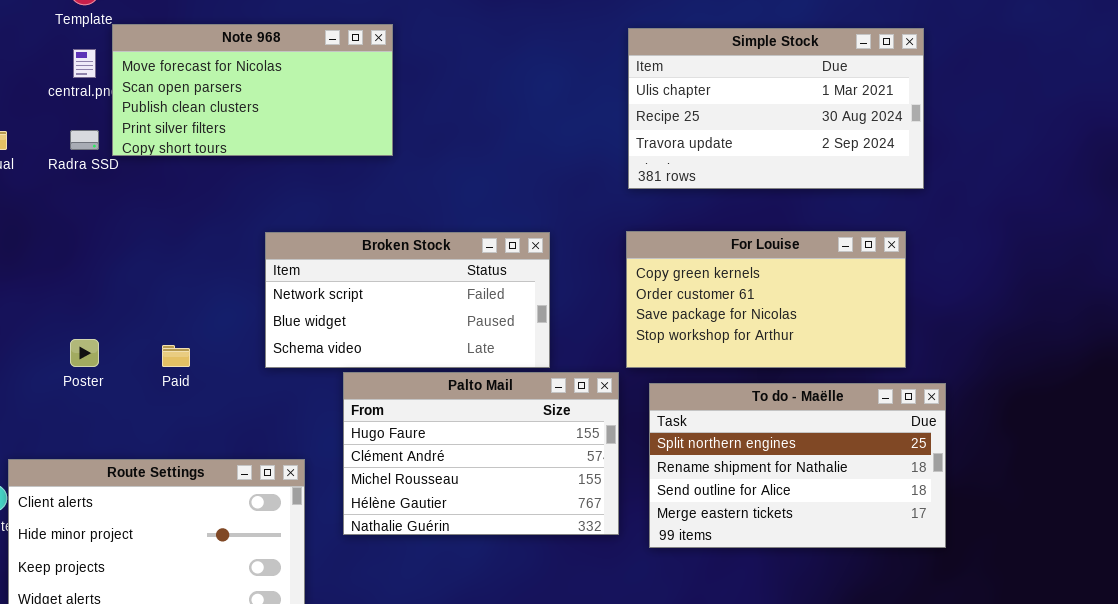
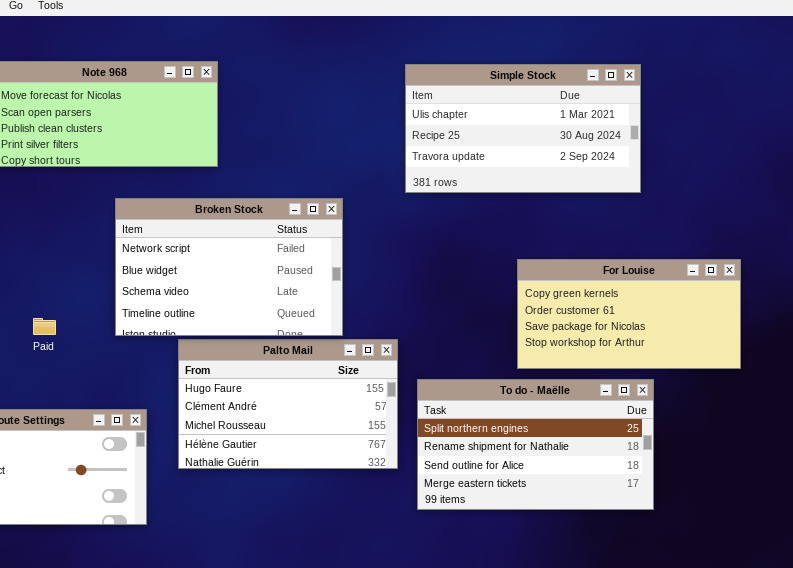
For Louise: [626,231,906,368] -> [517,259,741,369], moved
Broken Stock: [265,232,550,368] -> [115,198,343,336], resized
To do - Maëlle: [649,383,946,548] -> [417,379,654,510], moved

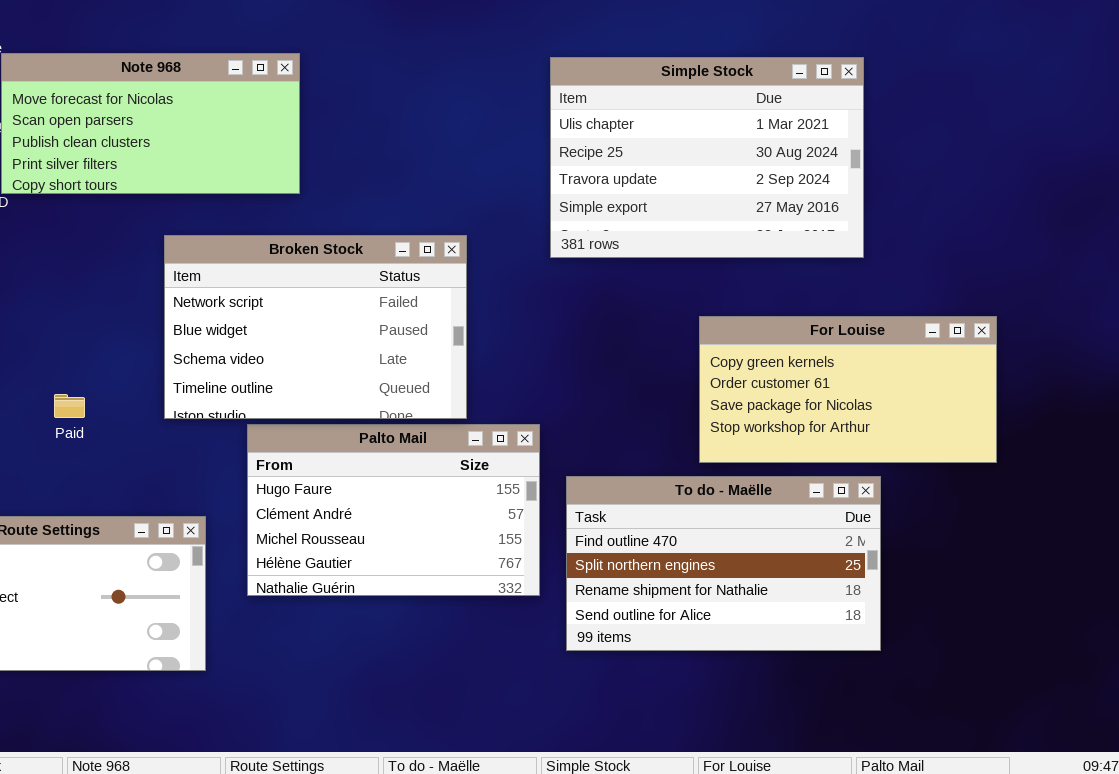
Simple Stock: [405,64,641,193] -> [550,57,864,258], resized
To do - Maëlle: [417,379,654,510] -> [566,476,881,651], scrolled up 1 row

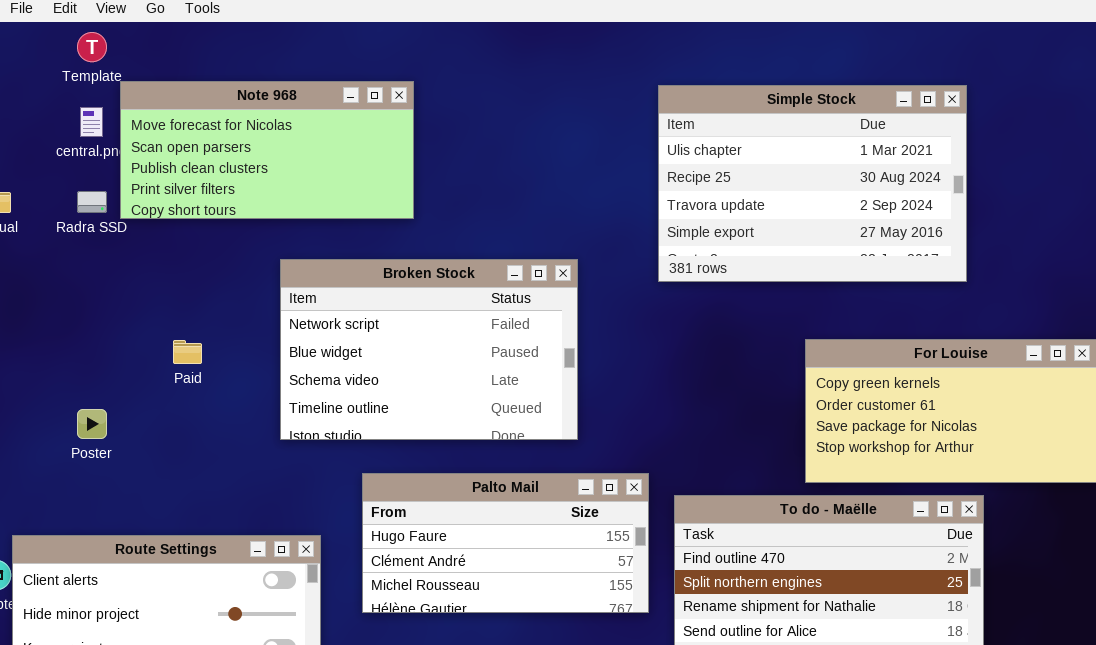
Paid: [54,394,85,418] -> [173,340,202,364], moved
Palto Mail: [247,424,540,596] -> [362,473,649,613], resized

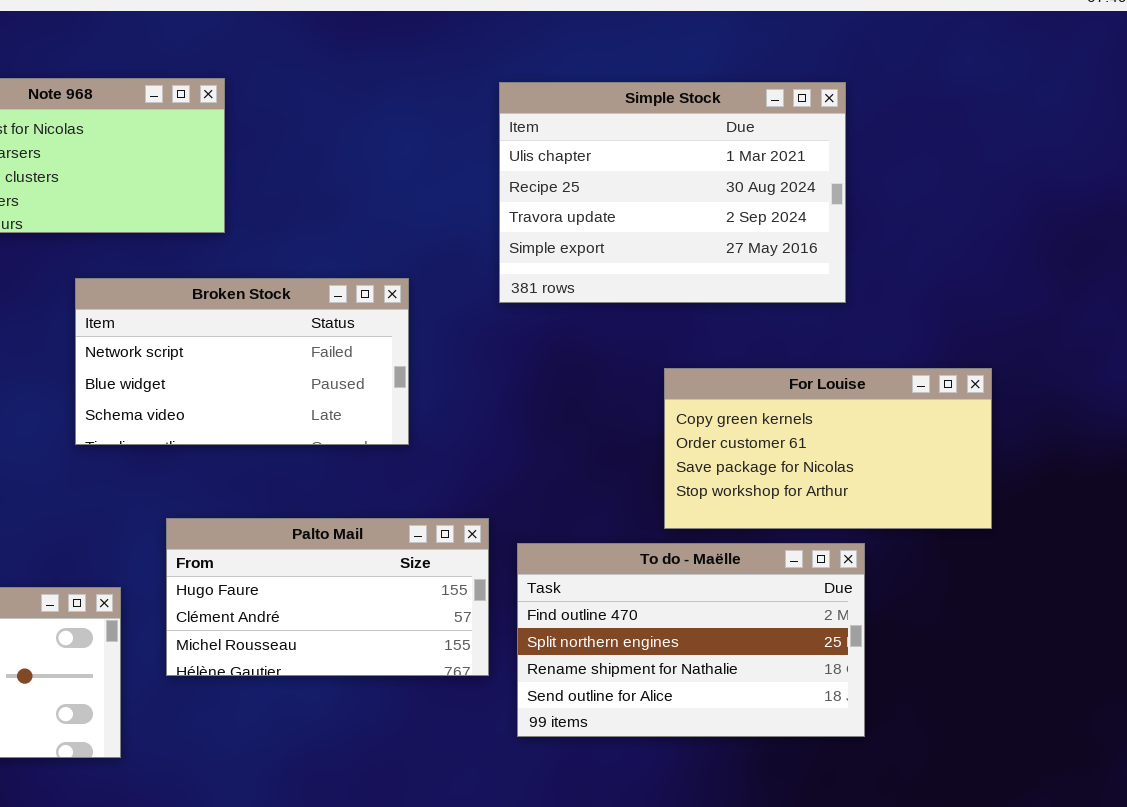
Broken Stock: [280,259,578,440] -> [75,278,409,445], resized

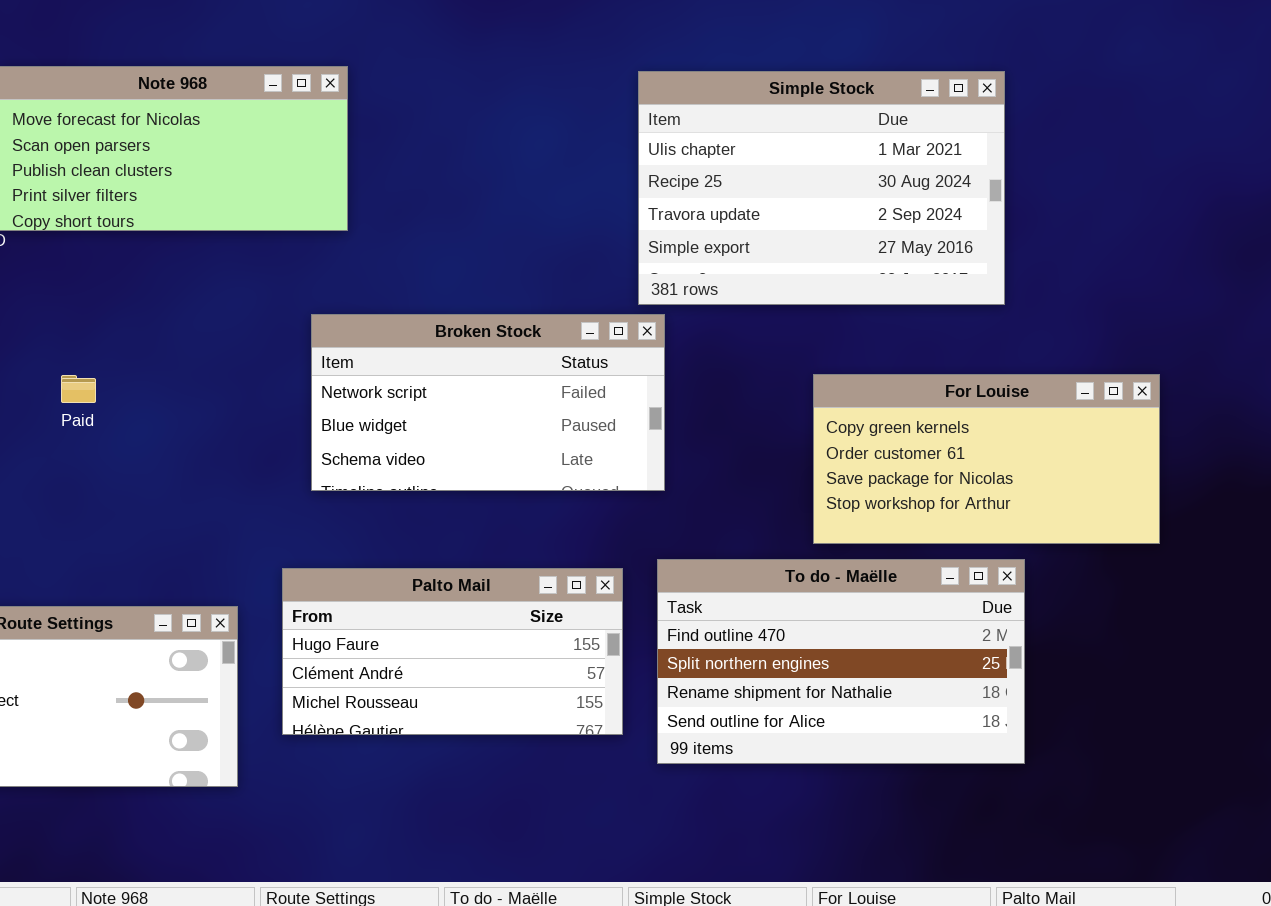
Broken Stock: [75,278,409,445] -> [311,314,665,491], moved
Palto Mail: [166,518,489,676] -> [282,568,623,735], moved

